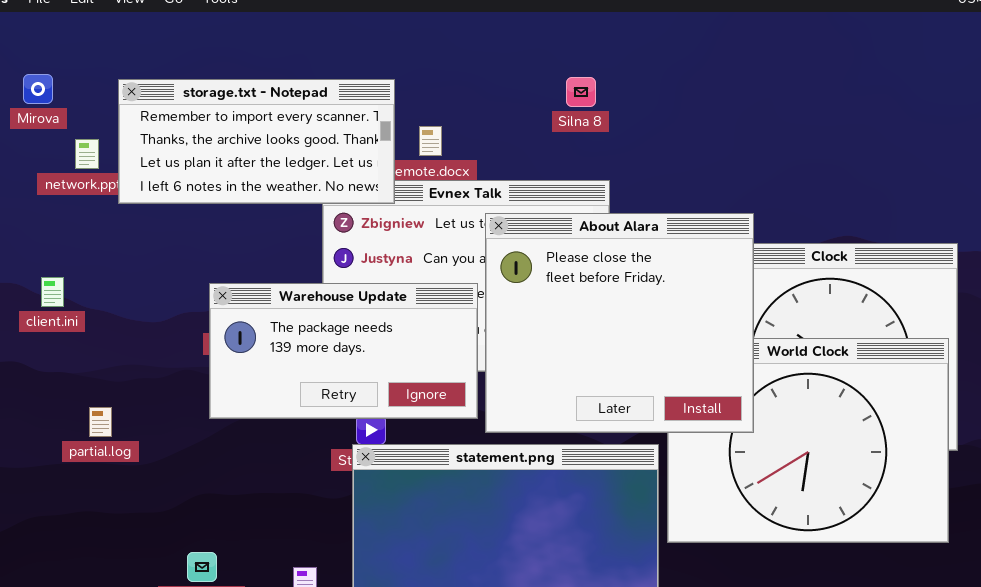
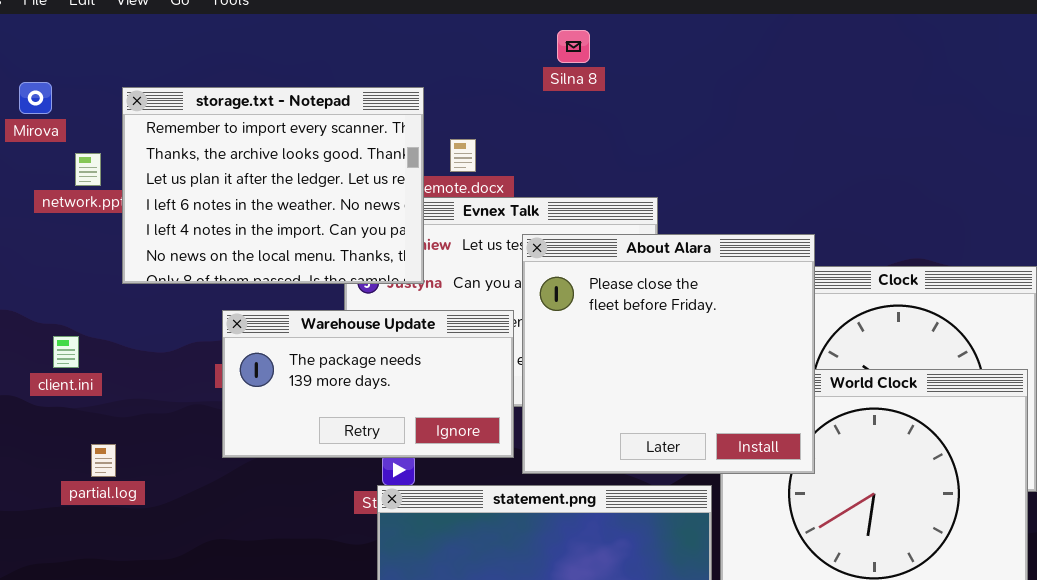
Silna 8: [566,77,596,107] -> [557,30,590,63], moved
storage.txt - Notepad: [118,79,395,204] -> [122,87,424,284], resized
client.ini: [41,277,64,307] -> [53,336,79,368], moved

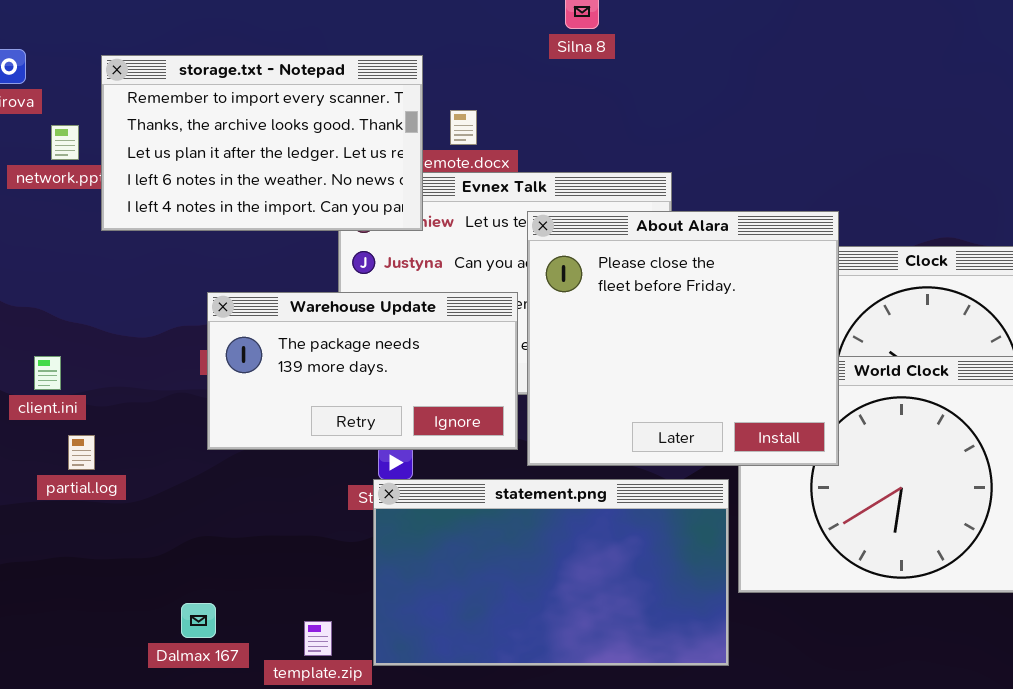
storage.txt - Notepad: [122,87,424,284] -> [101,55,423,231], resized
client.ini: [53,336,79,368] -> [34,356,61,390], moved

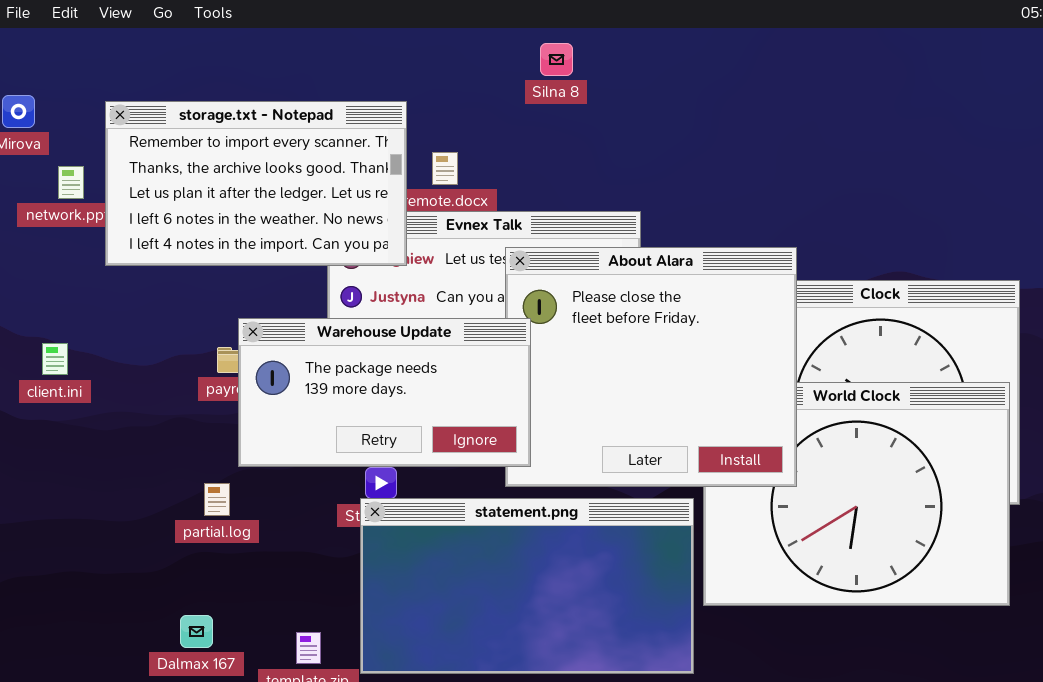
Warehouse Update: [207,292,518,450] -> [238,318,531,467], moved
client.ini: [34,356,61,390] -> [42,343,68,375], moved
partial.log: [68,435,95,470] -> [204,483,230,516], moved

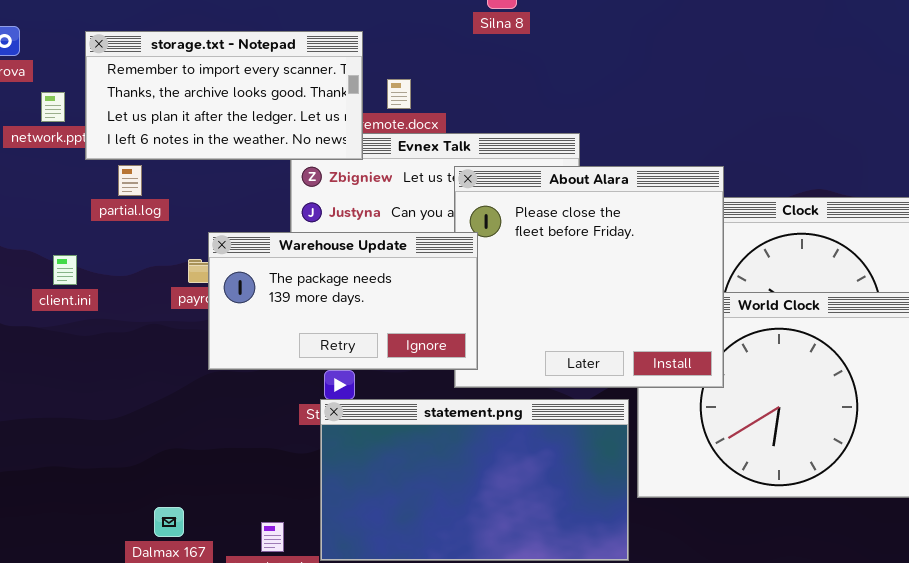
storage.txt - Notepad: [105,101,407,266] -> [85,31,363,160], resized
client.ini: [42,343,68,375] -> [53,255,77,285], moved
partial.log: [204,483,230,516] -> [118,165,142,196], moved

